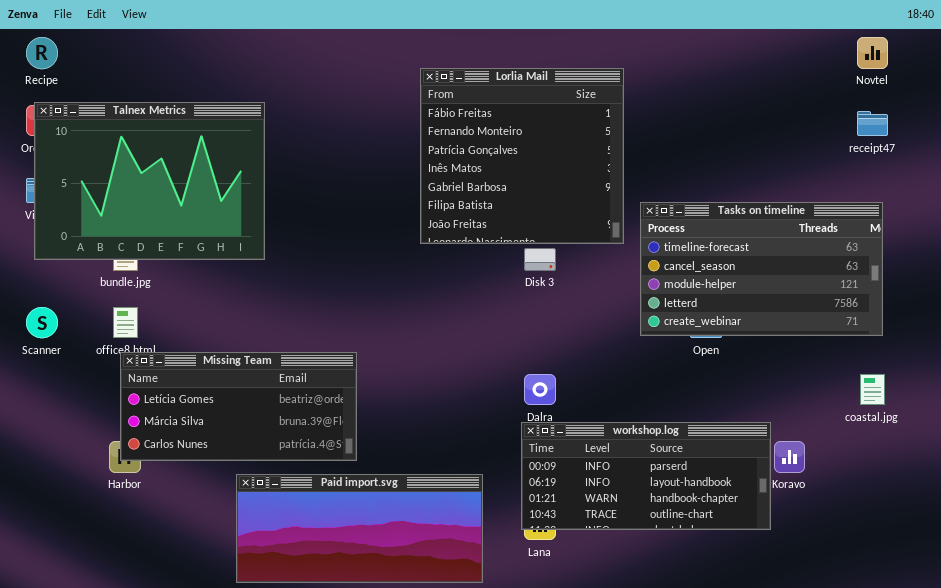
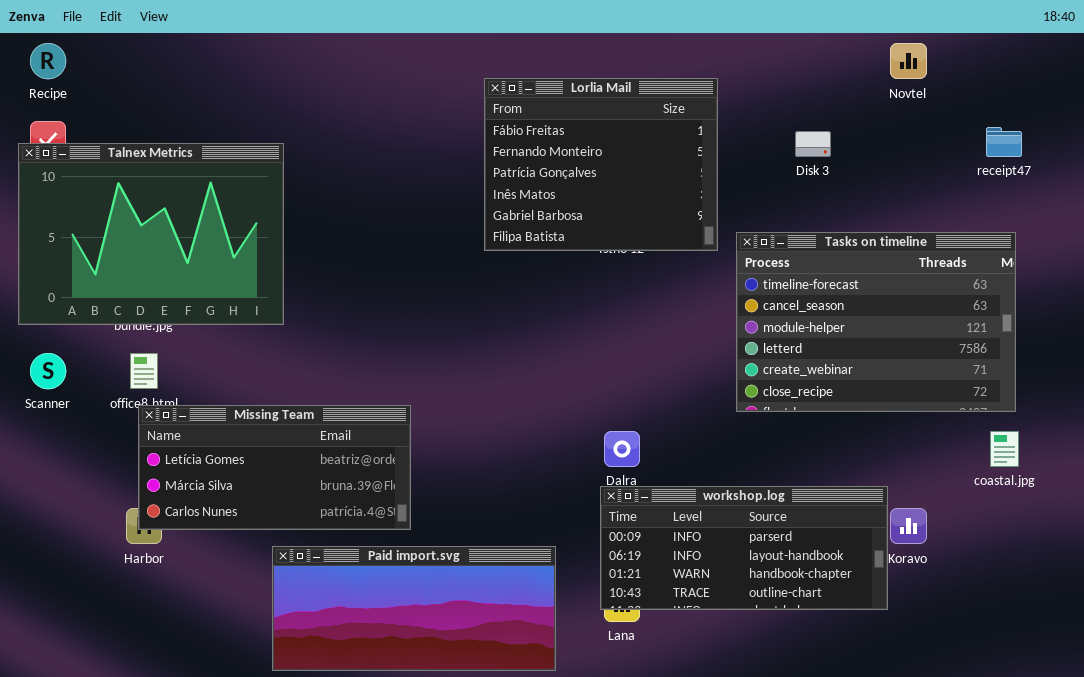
Novtel: [857,37,888,69] -> [890,43,927,79], moved
Lorlia Mail: [420,68,624,244] -> [484,78,718,251], resized
Talnex Metrics: [34,102,265,260] -> [18,143,284,325], moved
Tasks on timeline: [640,202,883,336] -> [736,232,1016,412], resized
Disk 3: [524,248,556,271] -> [795,131,831,157], moved

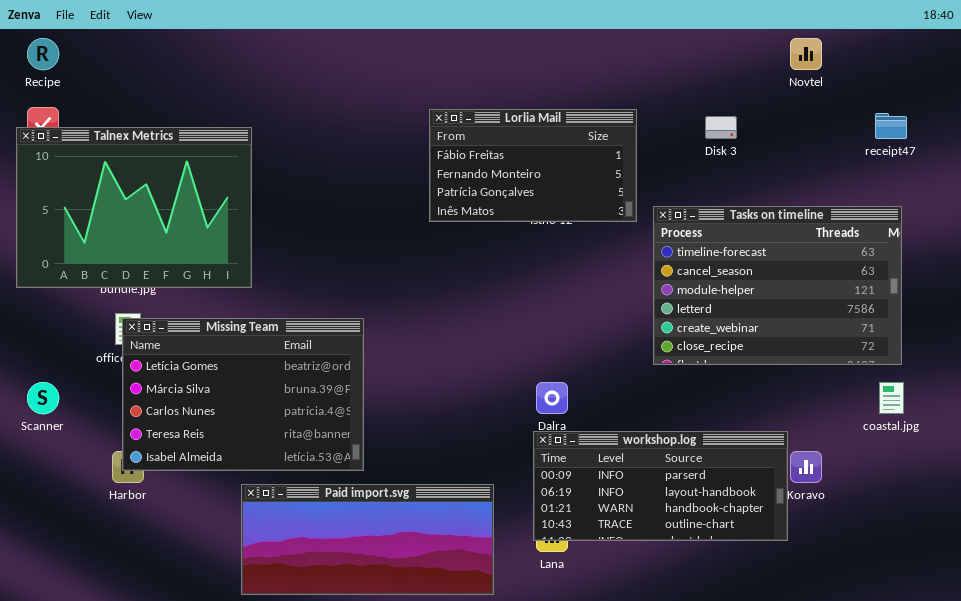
Lorlia Mail: [484,78,718,251] -> [429,109,637,222], resized
Scanner: [30,353,66,389] -> [27,382,59,414], moved
Missing Team: [138,405,411,530] -> [122,318,364,471], resized

